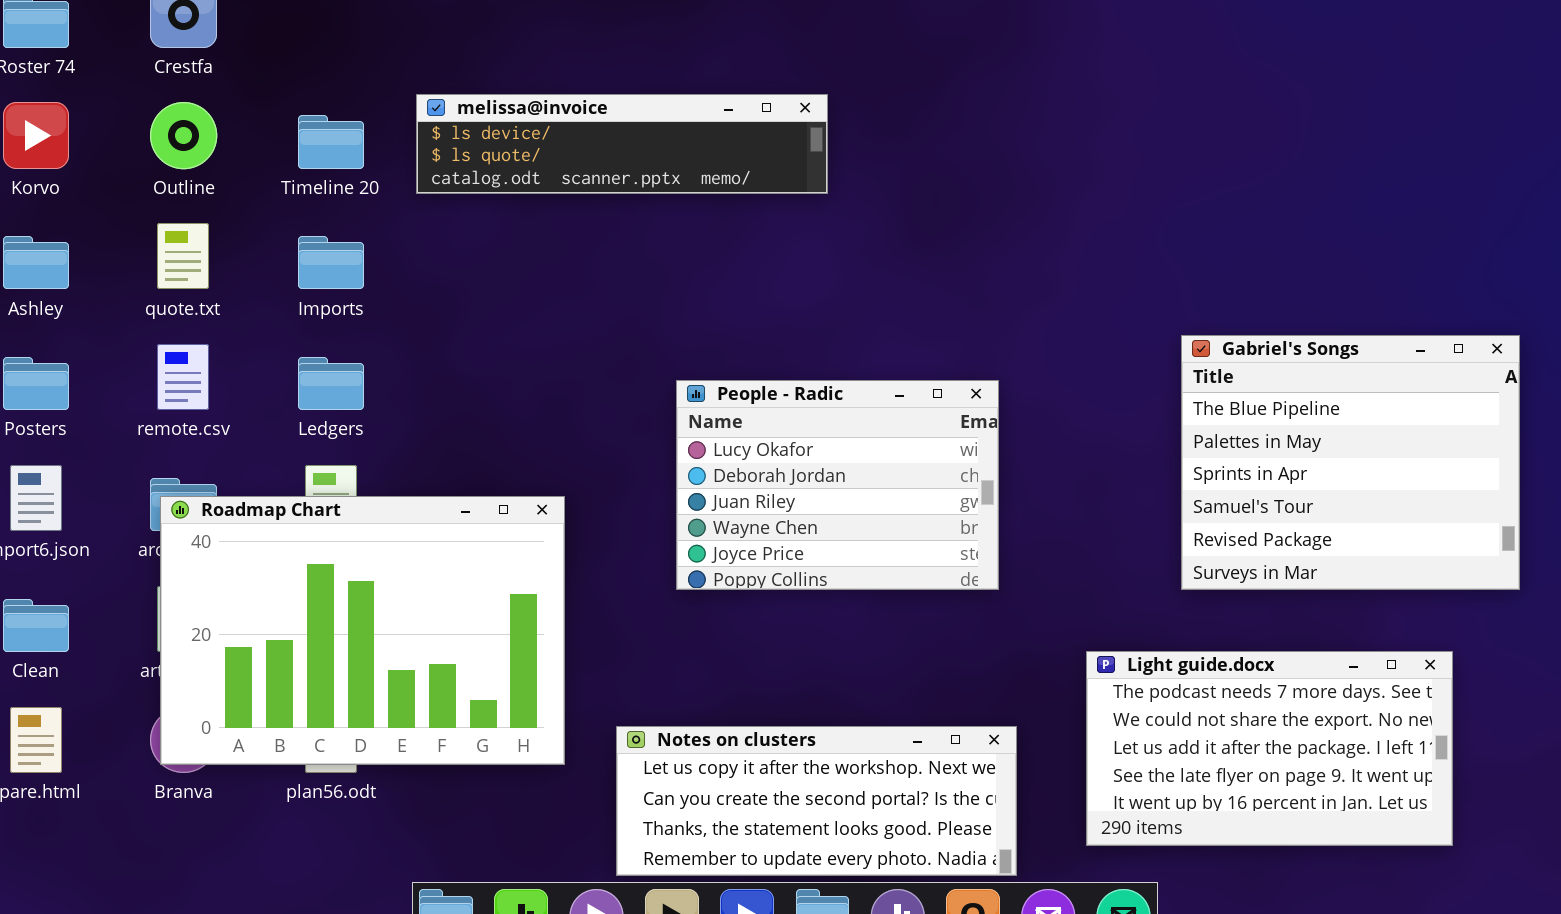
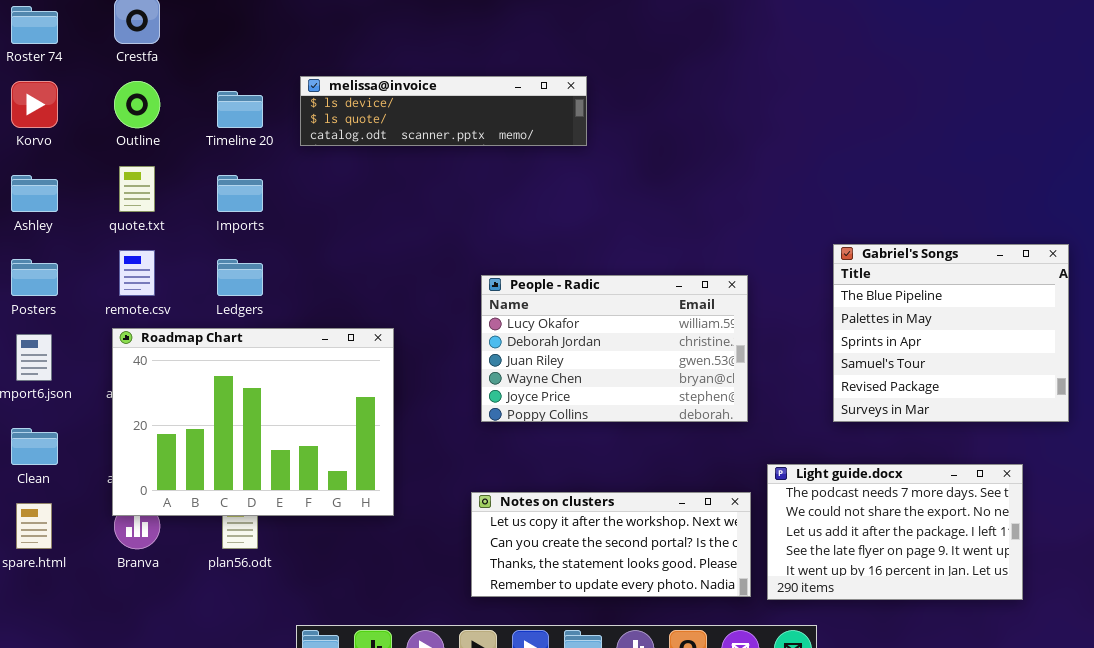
People - Radic: [676,380,999,590] -> [481,275,748,422], resized
Roadmap Chart: [160,496,565,765] -> [112,328,394,516], moved
Notes on clusters: [616,726,1017,876] -> [471,492,751,597], moved

